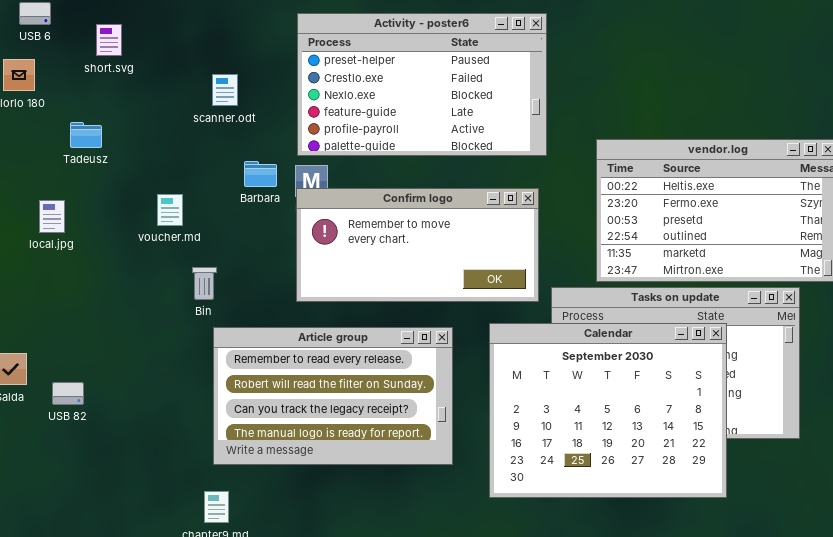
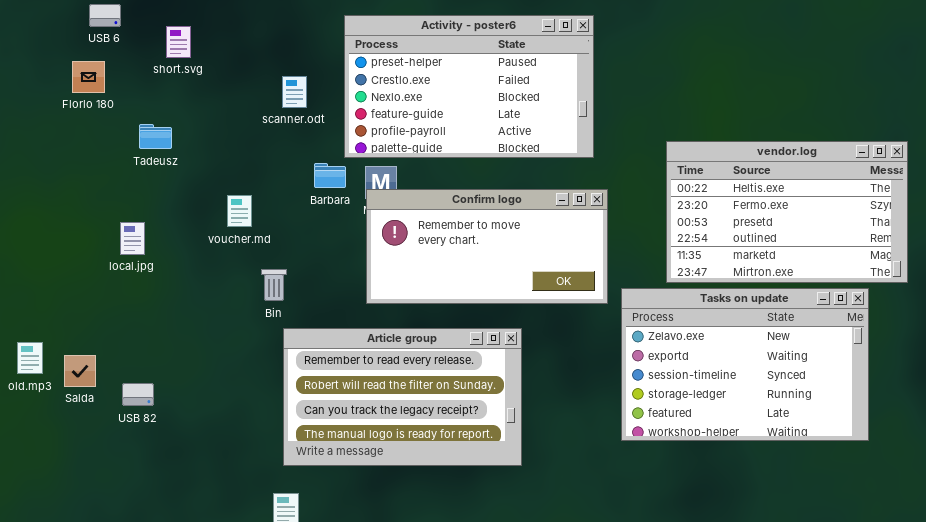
Activity - poster6: [297,13,547,156] -> [344,15,594,158], moved
local.jpg: [39,200,65,233] -> [120,222,145,255], moved
Calendar: [489,323,727,498] -> none, closed

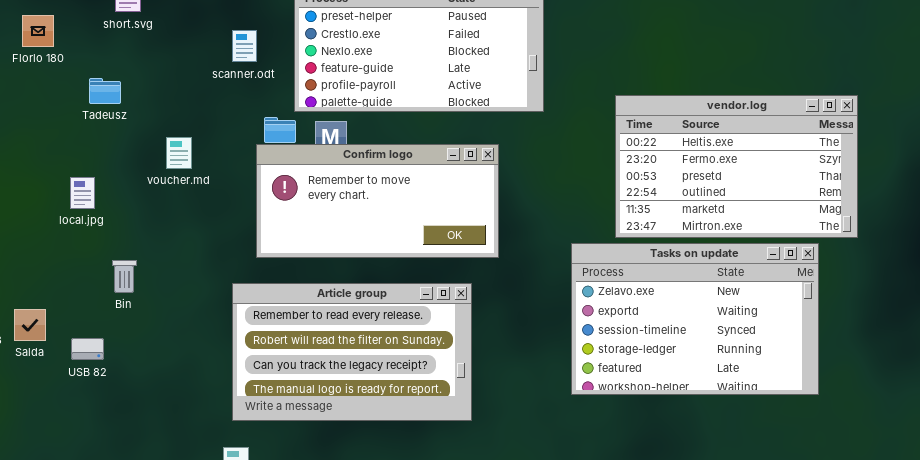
Confirm logo: [366,189,608,304] -> [256,144,499,258], moved
voucher.md: [227,195,252,227] -> [166,137,192,169], moved
Bin: [261,269,287,301] -> [112,260,137,293], moved

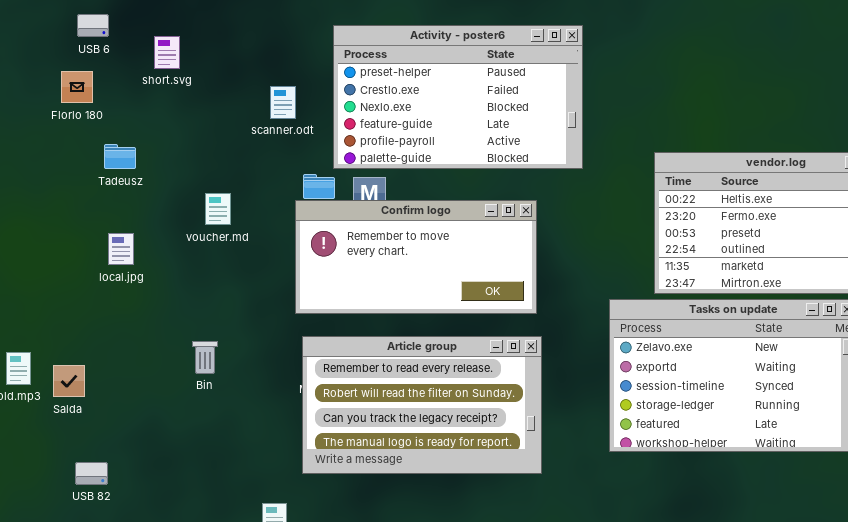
Tadeusz: [89,78,121,104] -> [104,144,136,169], moved
Bin: [112,260,137,293] -> [192,341,218,374], moved
Article group: [232,283,472,421] -> [302,336,542,474], moved
USB 82: [71,338,104,360] -> [75,462,108,485], moved

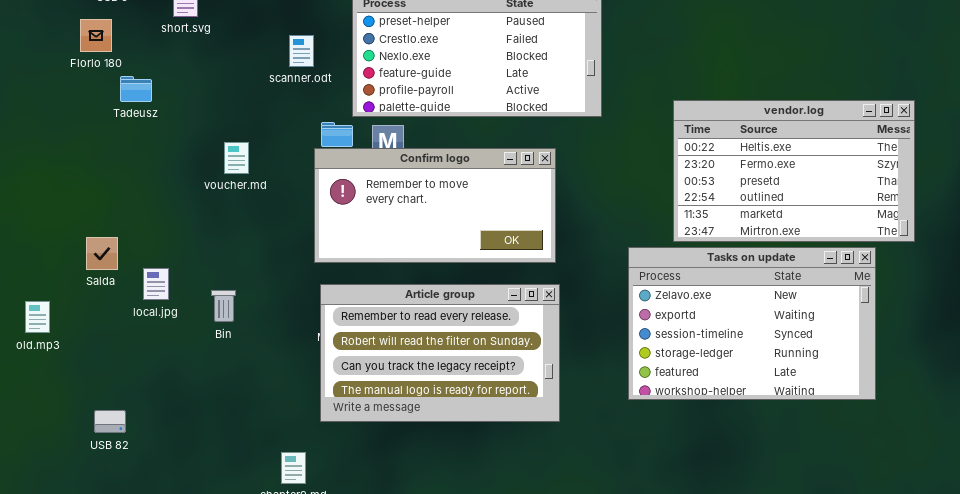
Tadeusz: [104,144,136,169] -> [120,76,152,102], moved
local.jpg: [108,233,134,265] -> [143,268,169,300], moved
Salda: [53,365,85,397] -> [86,237,118,270], moved

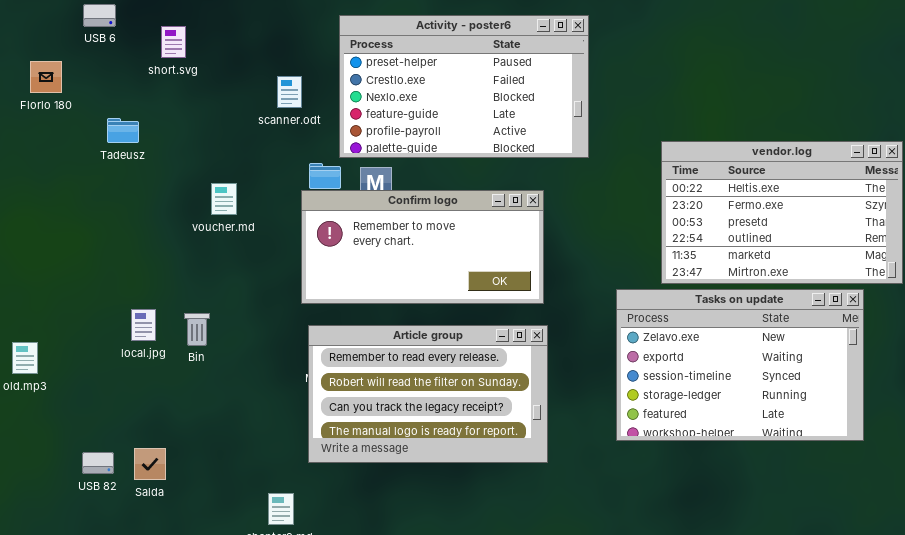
Florlo 180: [80,19,112,52] -> [30,61,62,93], moved
Salda: [86,237,118,270] -> [134,448,166,480], moved
Bin: [211,290,236,322] -> [184,313,210,346], moved

